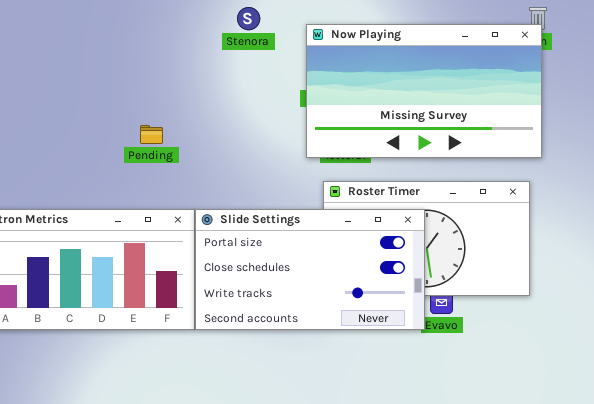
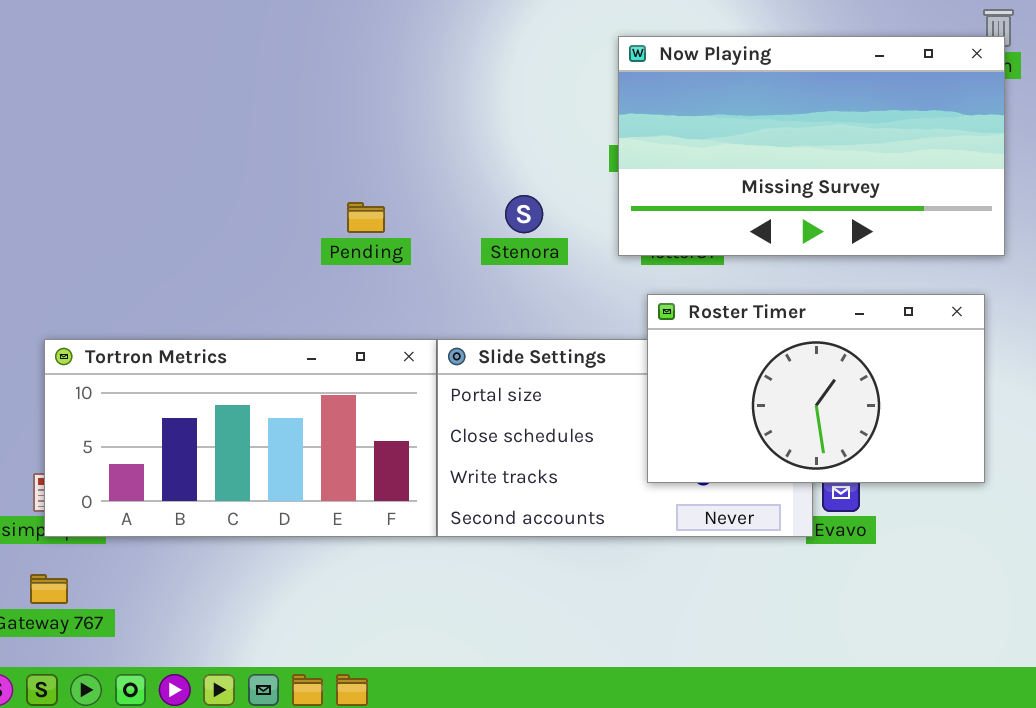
Stenora: [237,7,260,30] -> [505,195,543,233], moved
Roster Timer: [323,181,530,296] -> [647,294,985,483], raised

